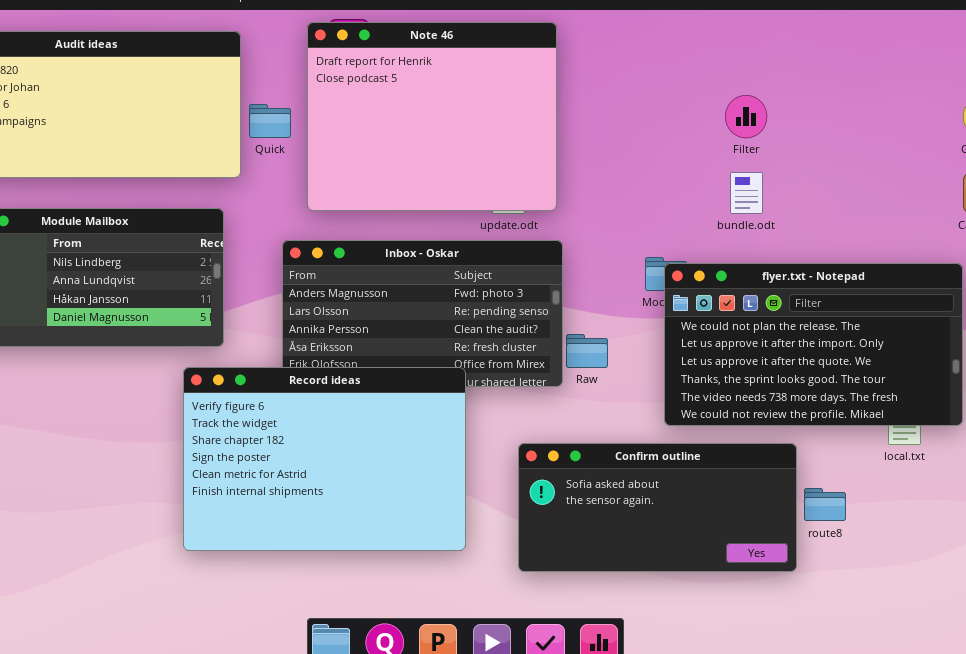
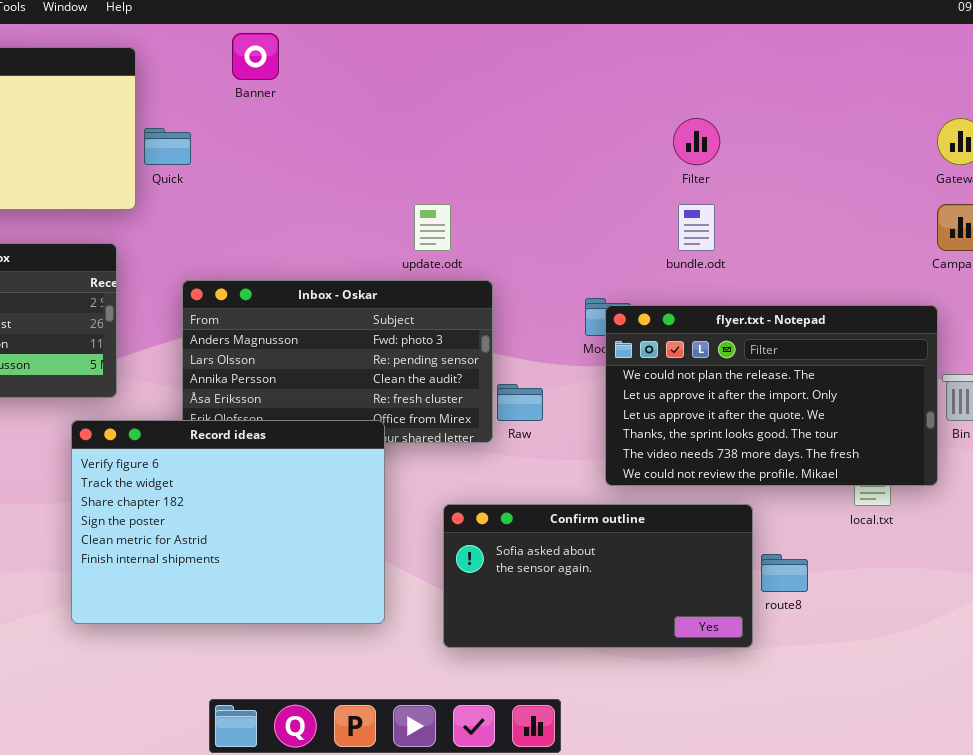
Note 46: [307,22,557,211] -> none, closed

